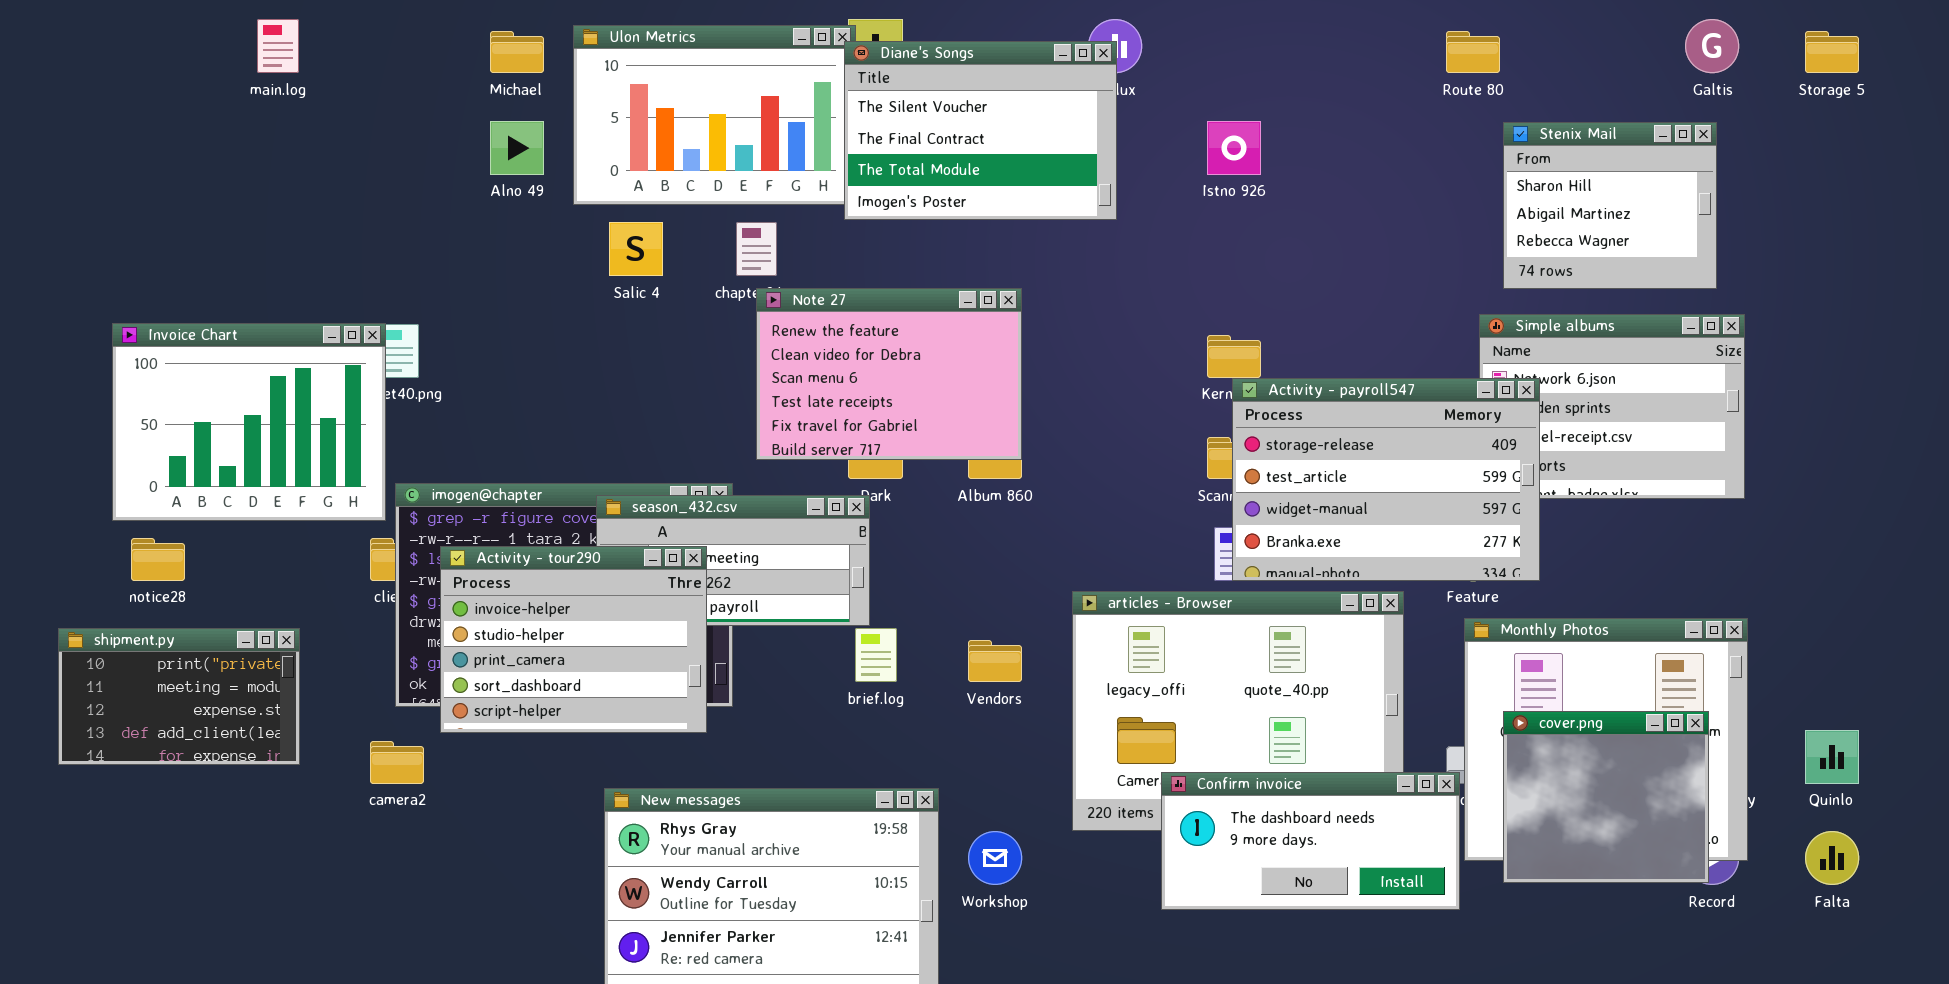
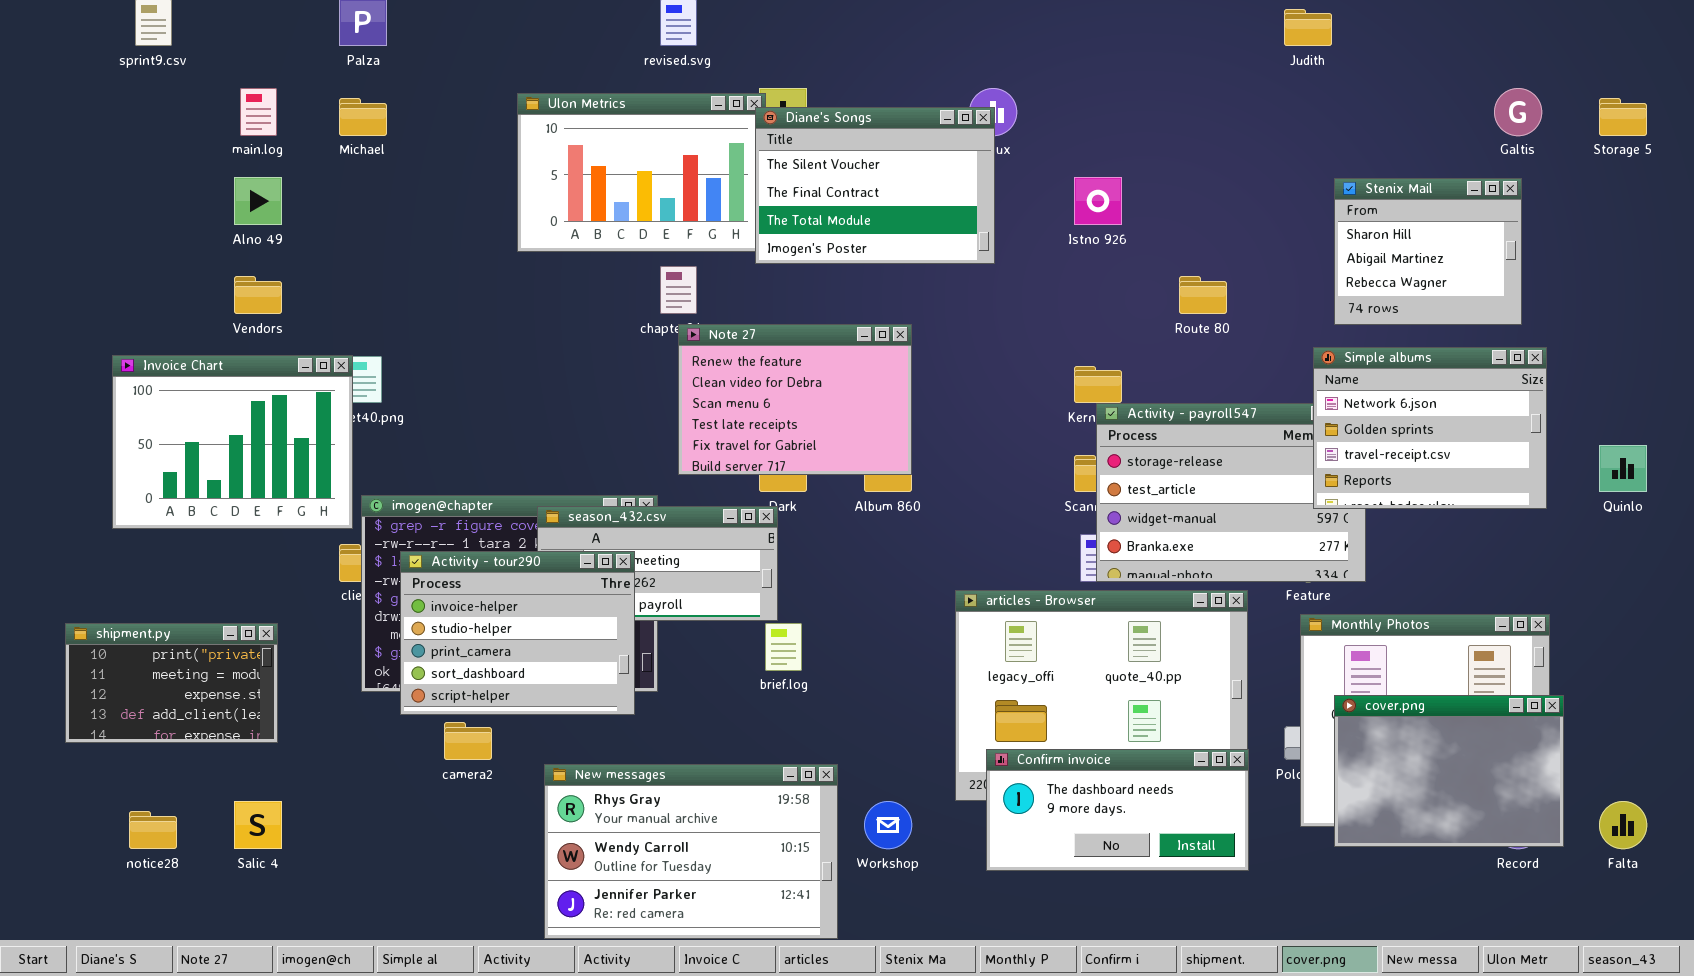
Michael: [490,31,544,73] -> [339,98,387,136], moved
Route 80: [1446,31,1500,73] -> [1179,276,1227,314], moved
Alno 49: [490,121,544,175] -> [234,177,282,225], moved
Salic 4: [609,222,663,276] -> [234,801,282,849], moved
Simple albums: [1479,314,1745,499] -> [1313,347,1547,509], raised
notice28: [131,538,185,581] -> [129,811,177,849], moved
Vendors: [968,640,1022,682] -> [234,276,282,314], moved
cover.png: [1503,711,1709,883] -> [1334,695,1564,847], resized
Quinlo: [1805,730,1859,784] -> [1599,445,1647,492], moved
camera2: [370,741,424,784] -> [444,722,492,760], moved
Confirm invoice: [1161,772,1460,910] -> [986,749,1249,871], moved

